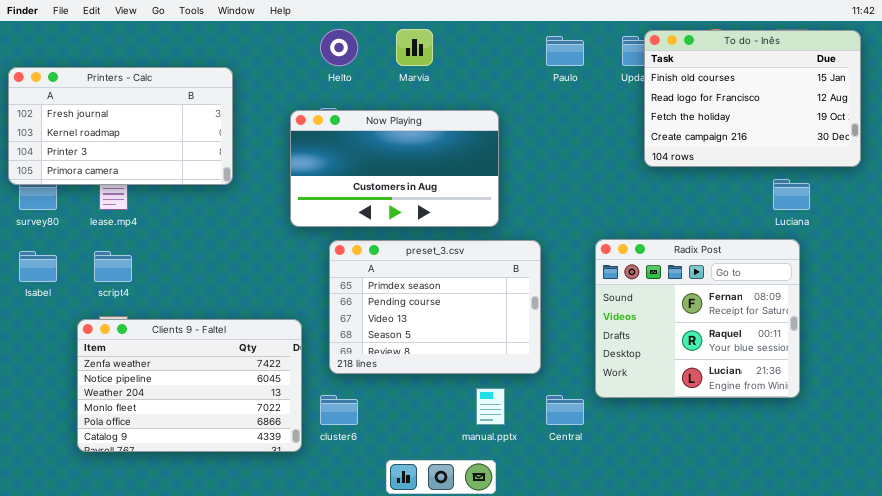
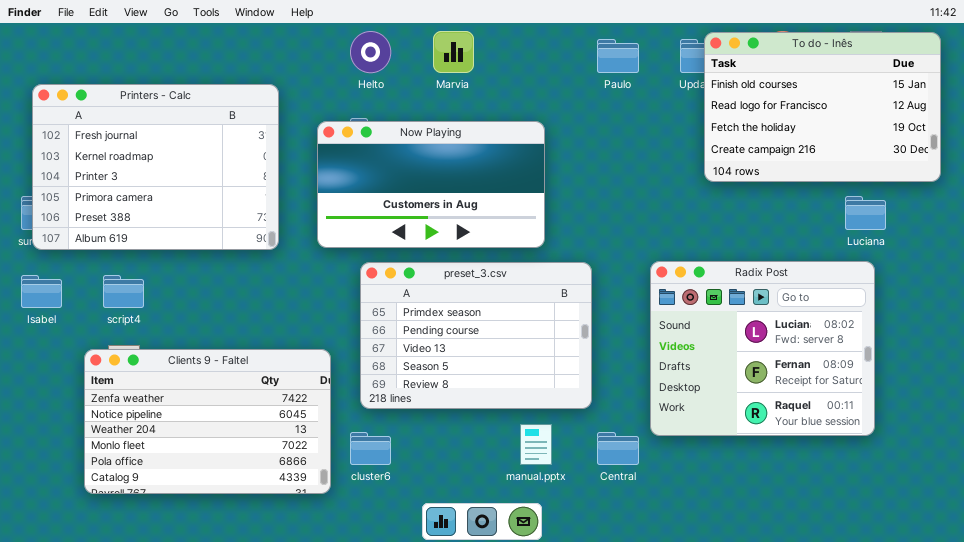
Printers - Calc: [8,67,233,185] -> [32,84,279,250], moved, resized
Radix Post: [595,239,800,398] -> [650,261,875,436], scrolled up 1 row

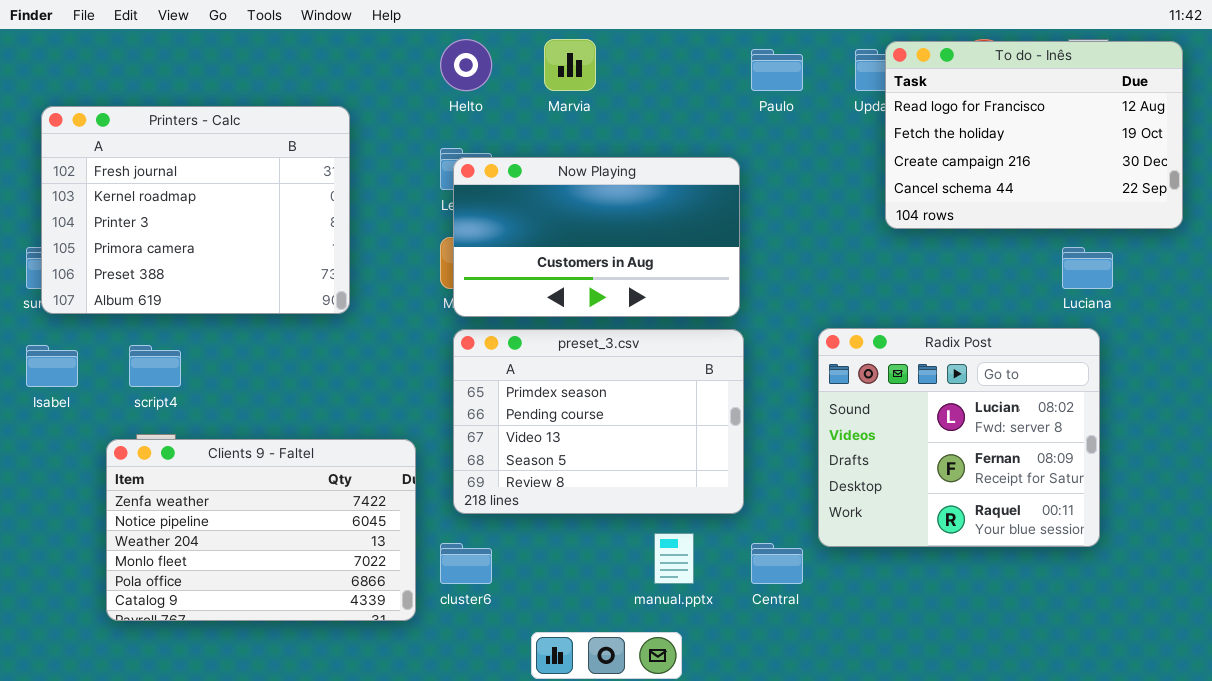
To do - Inês: [704,32,941,182] -> [885,41,1183,229], scrolled down 1 row
Now Playing: [317,121,545,248] -> [453,157,740,317], moved

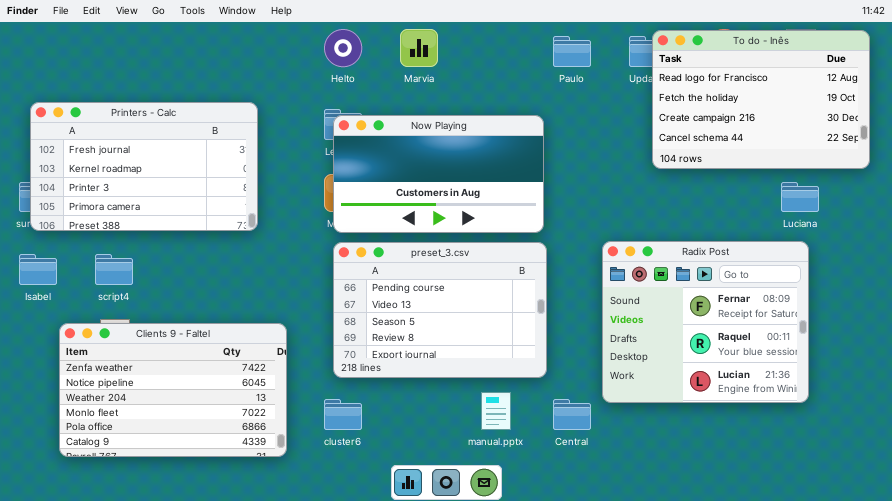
Printers - Calc: [41,106,350,314] -> [30,102,258,231], resized
Radix Post: [818,328,1100,547] -> [602,241,809,403], scrolled down 1 row
preset_3.csv: [453,329,744,514] -> [333,242,547,378], scrolled down 1 row
Clients 9 - Faltel: [106,439,416,621] -> [59,323,287,457], moved

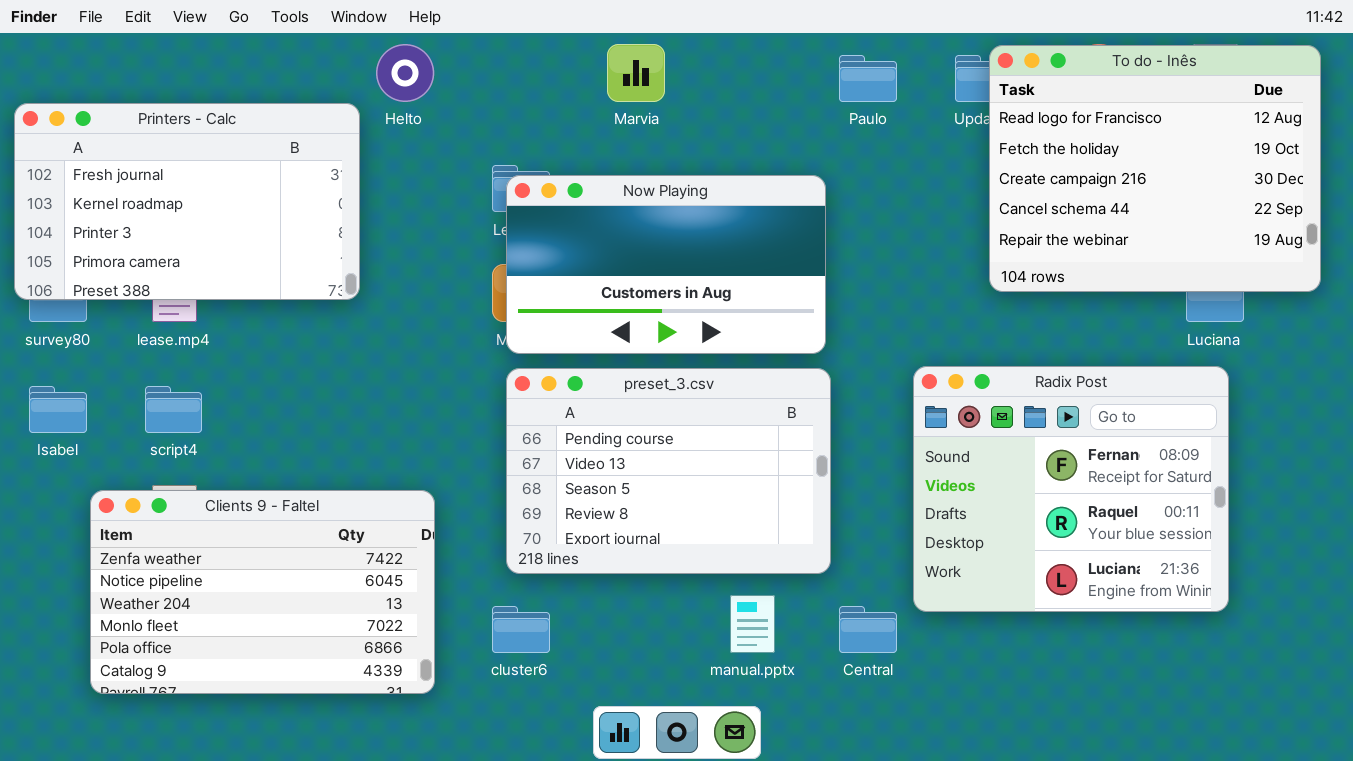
Helto: [324,29,362,67] -> [376,44,434,102], moved
To do - Inês: [652,30,870,169] -> [989,45,1321,292], resized
Printers - Calc: [30,102,258,231] -> [14,103,360,300], moved

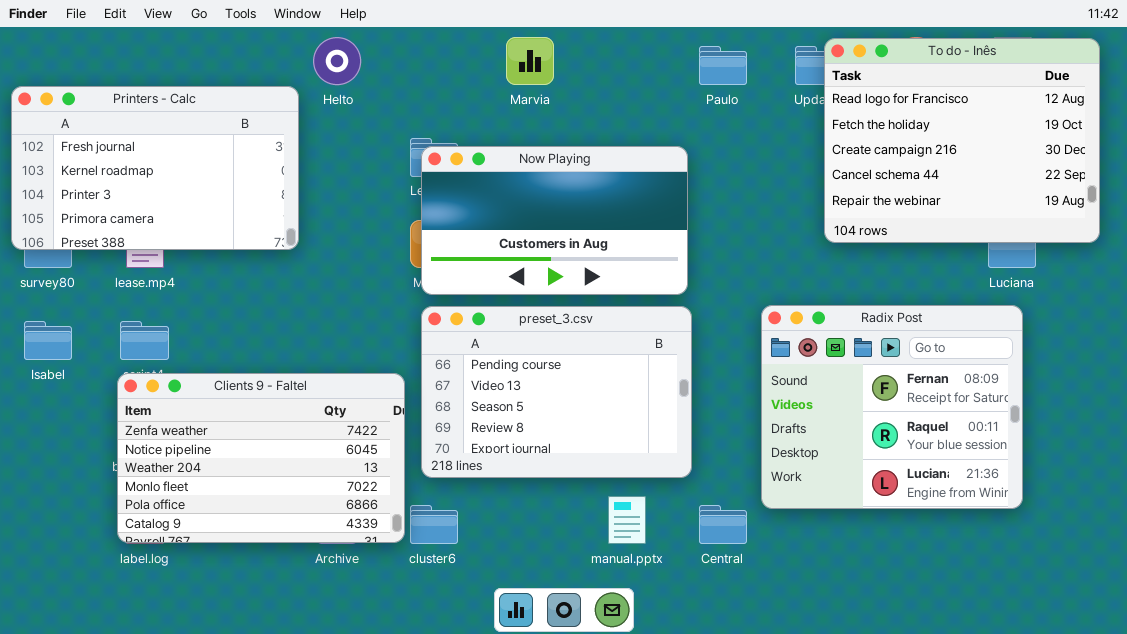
Clients 9 - Faltel: [90,490,435,694] -> [117,373,405,543], moved

